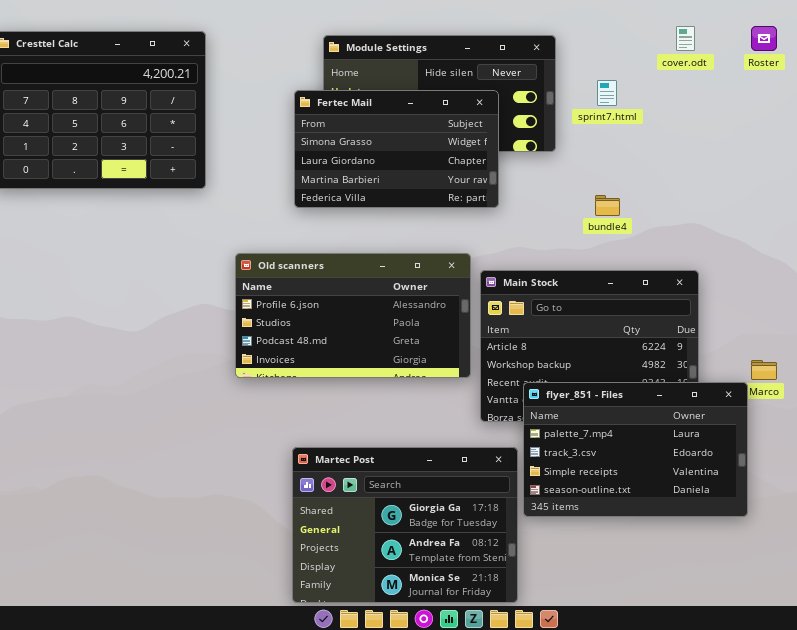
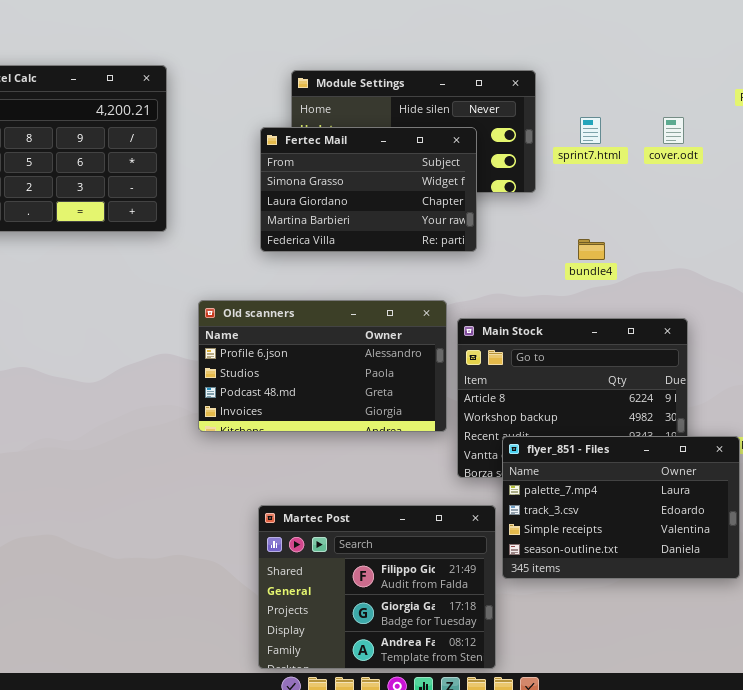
cover.odt: [676,26,695,51] -> [663,117,684,144], moved
Martec Post: [292,447,518,603] -> [258,505,496,669], scrolled up 1 row

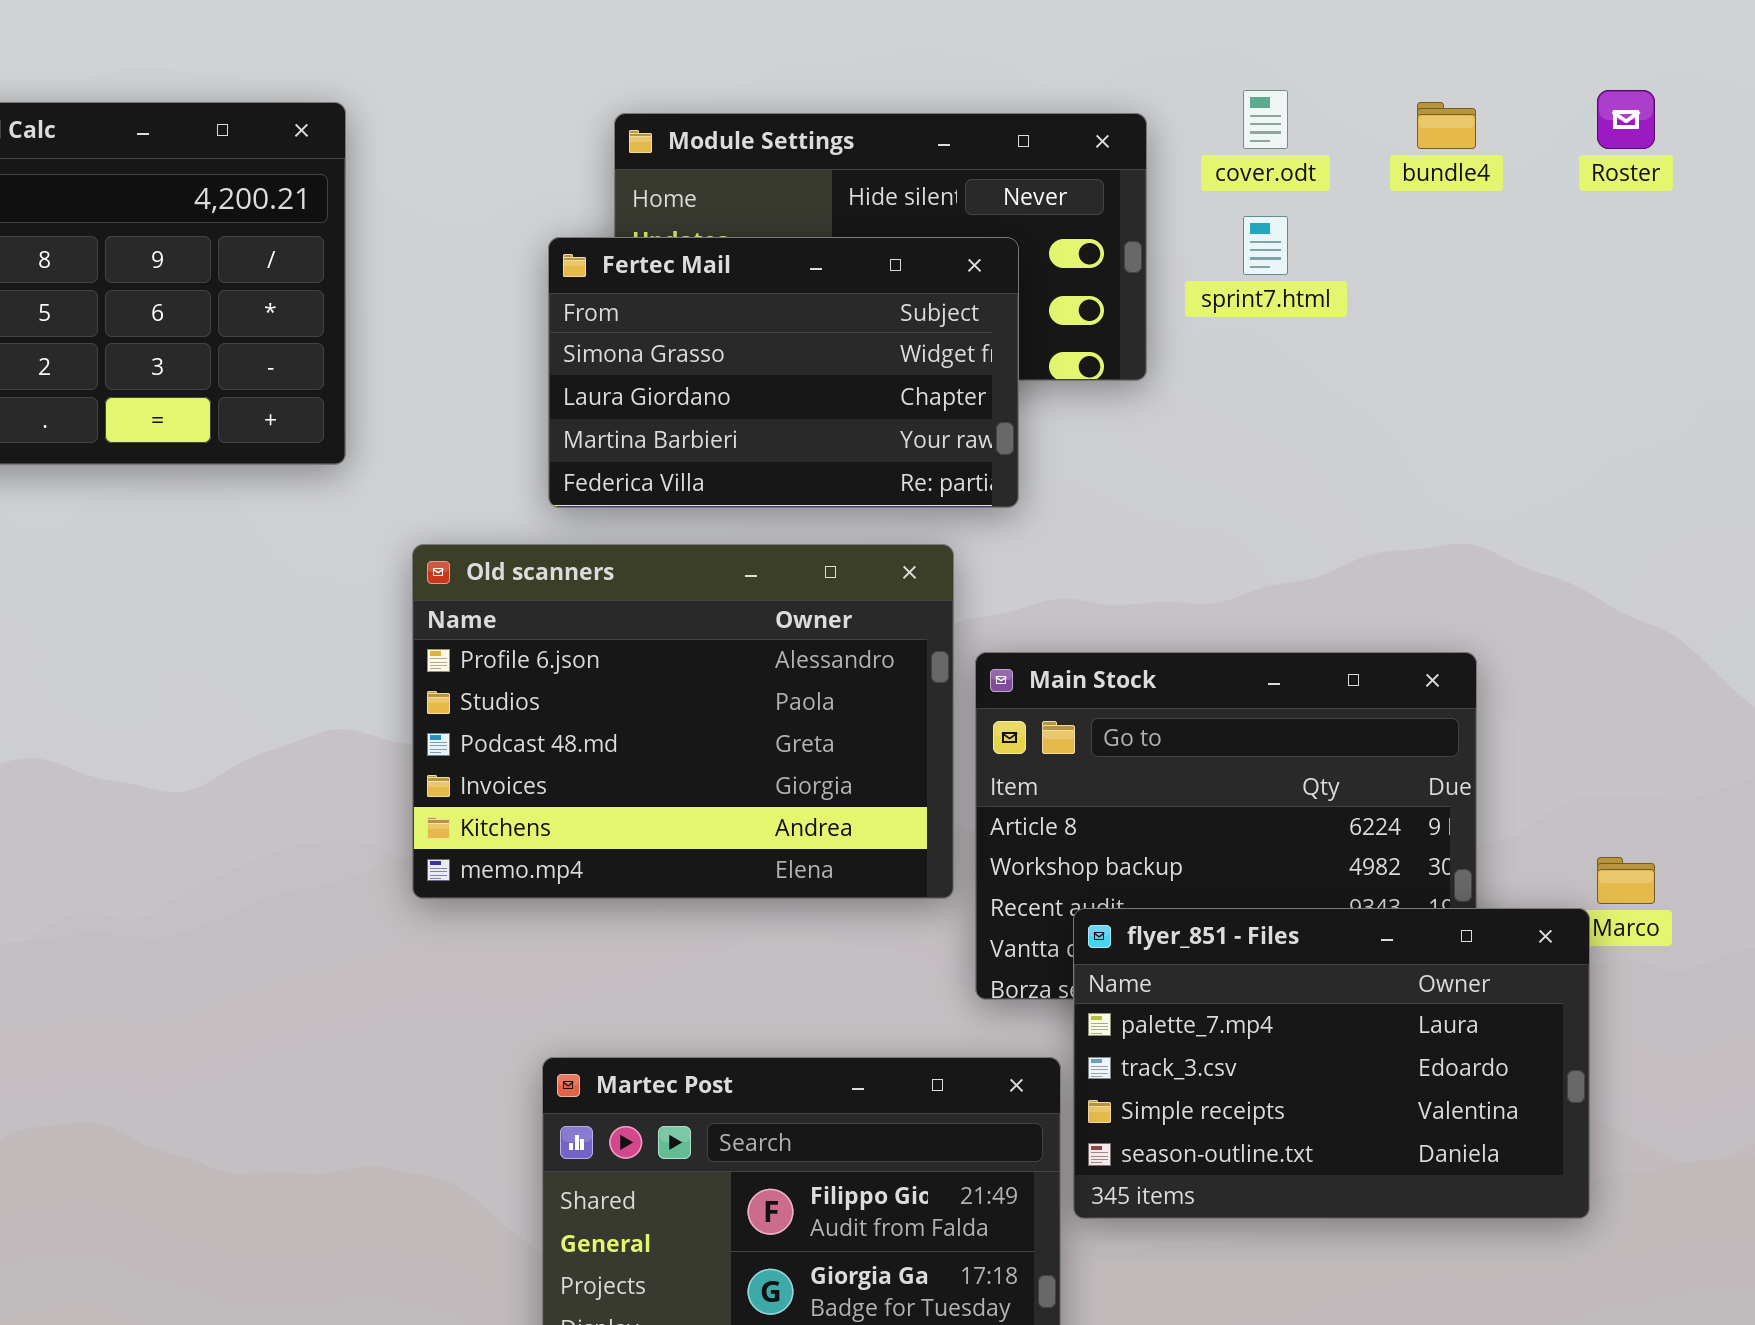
cover.odt: [663,117,684,144] -> [1243,90,1288,149], moved
bundle4: [578,239,605,260] -> [1417,102,1476,149], moved
Old scanners: [198,300,447,432] -> [412,544,954,899], resized

